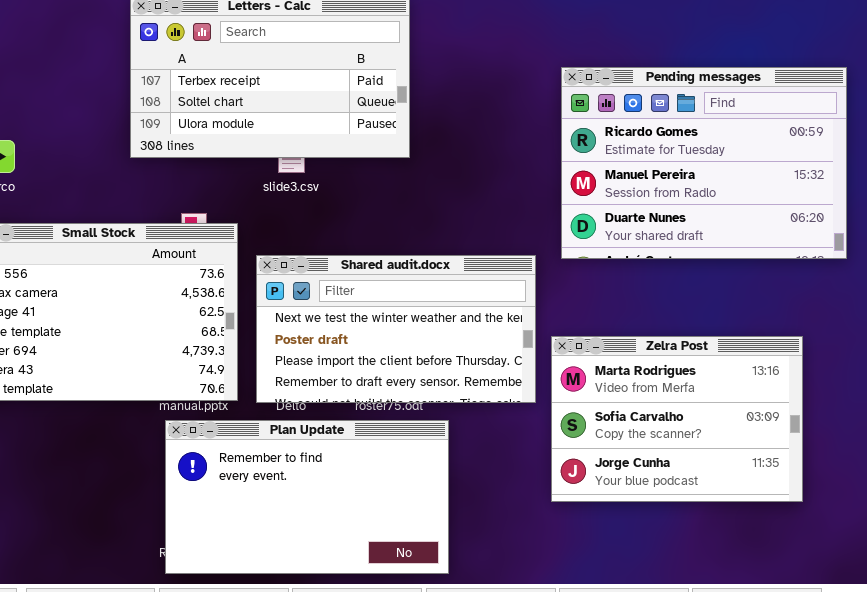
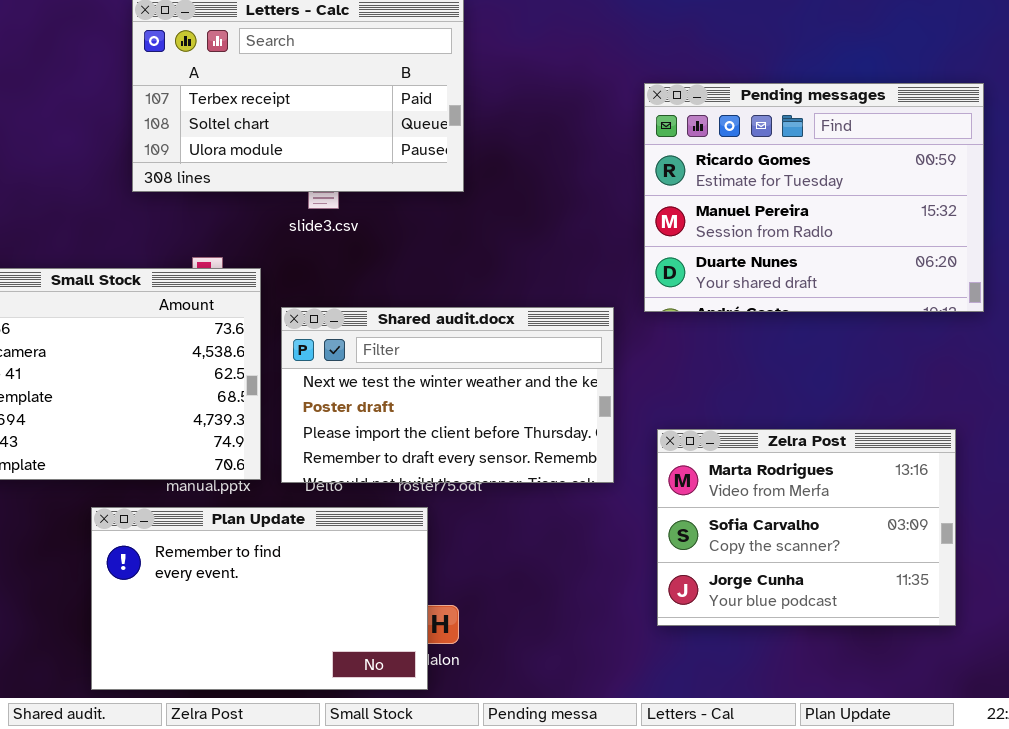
Zelra Post: [551,336,803,502] -> [657,429,956,626], moved
Plan Update: [165,420,449,574] -> [91,507,428,690], moved

